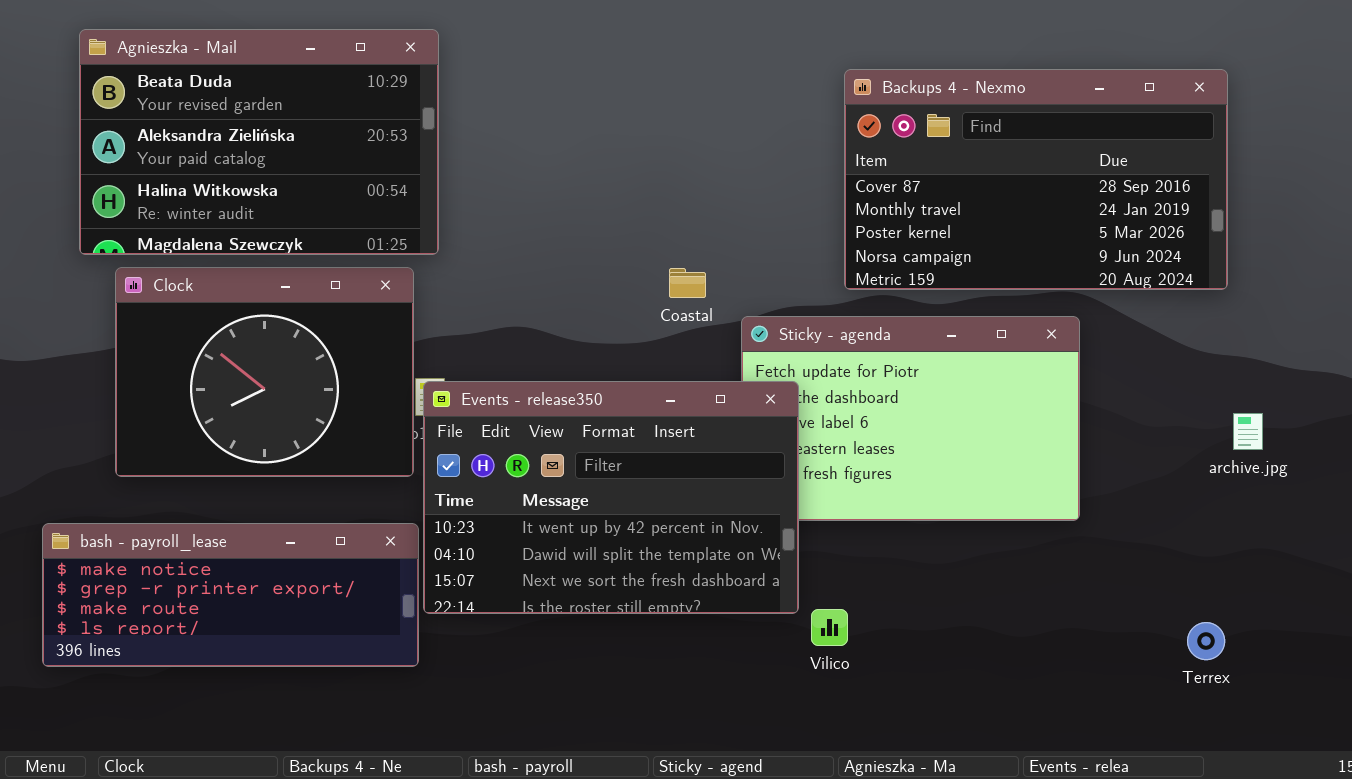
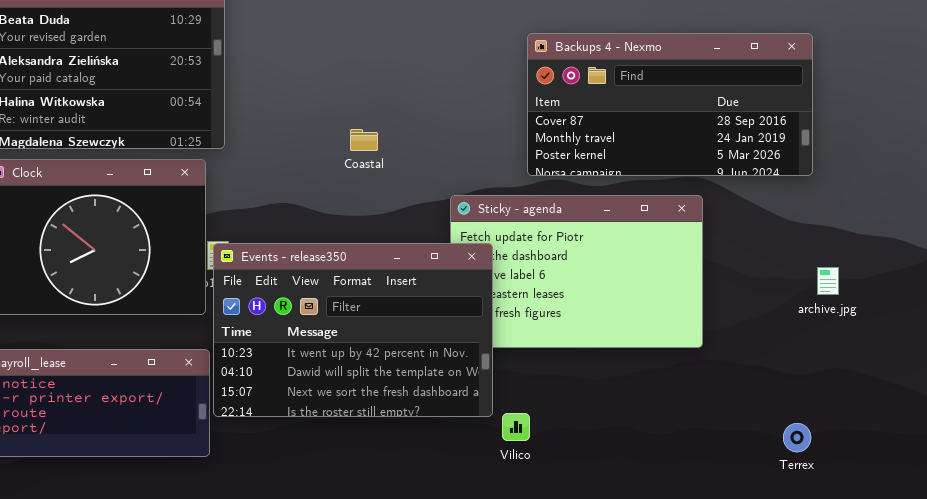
Backups 4 - Nexmo: [844,69,1228,290] -> [527,33,813,176], resized
Coastal: [669,268,706,298] -> [350,129,378,151], moved

